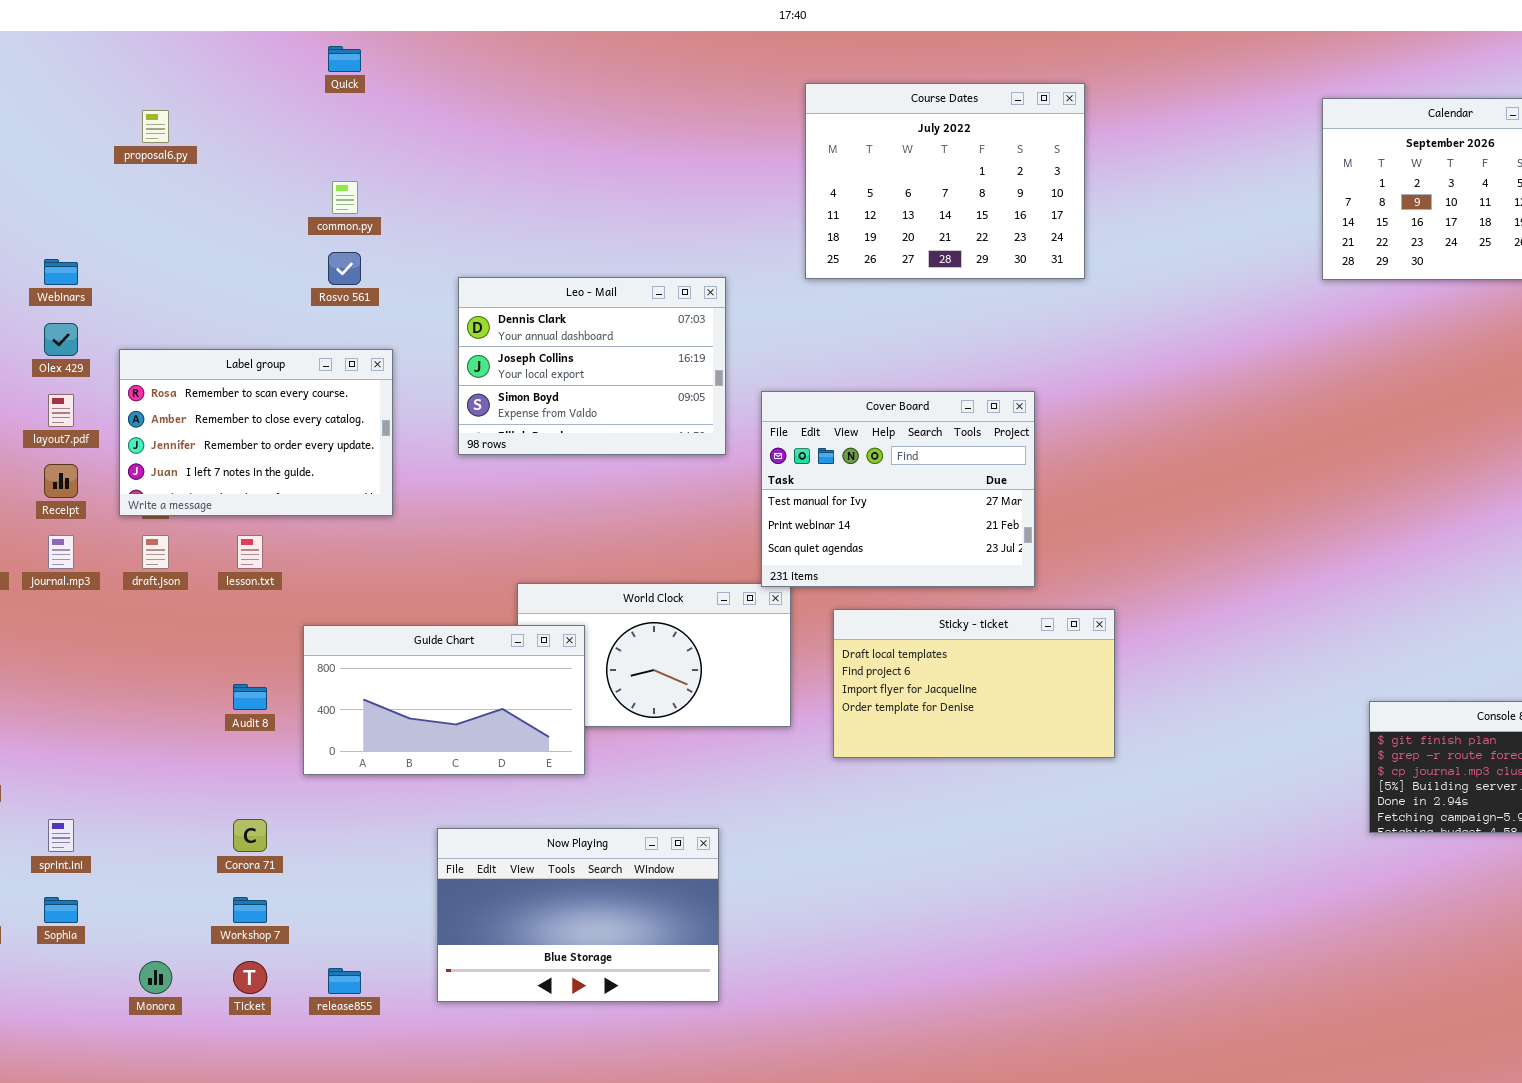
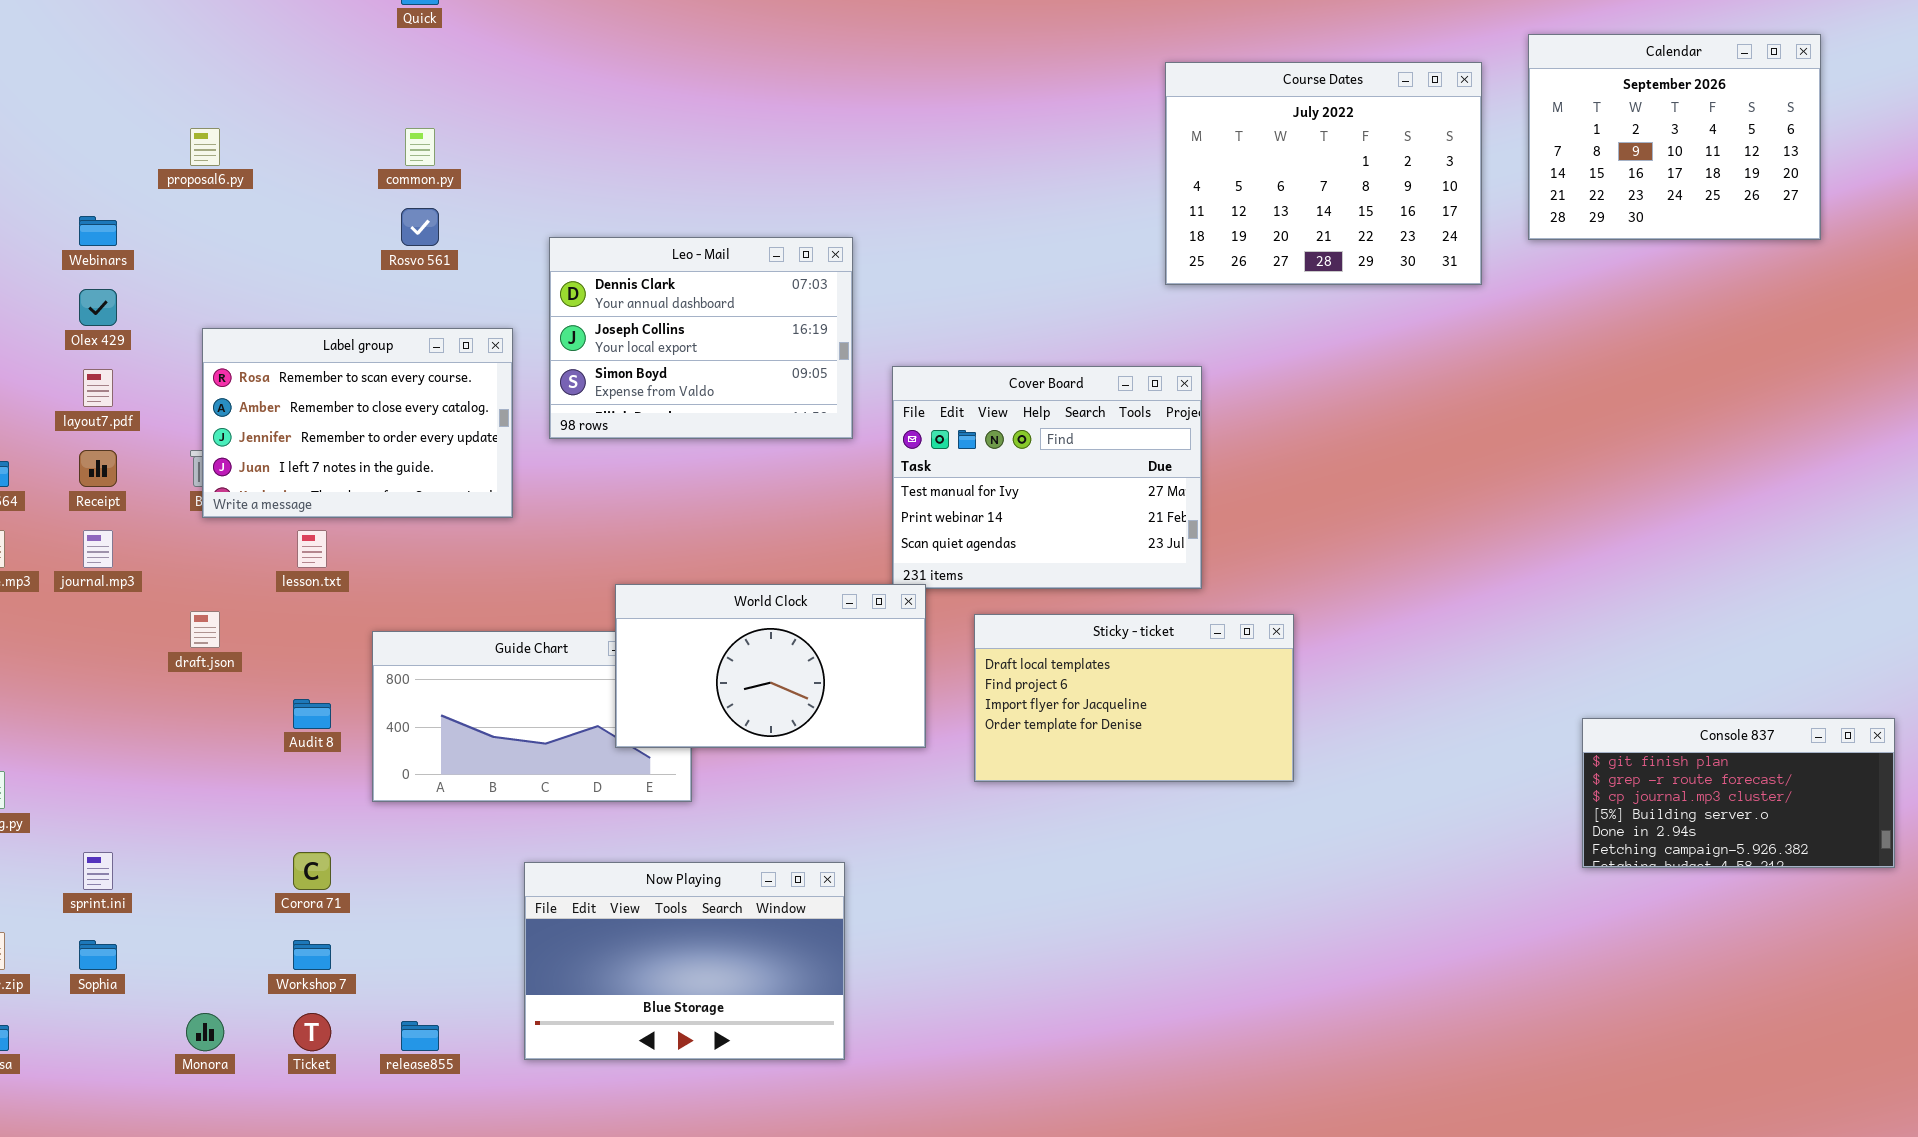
Course Dates: [805,83,1085,279] -> [1165,62,1482,285], moved
proposal6.py: [142,110,169,143] -> [190,128,220,166], moved
Label group: [119,349,393,516] -> [202,328,513,518], moved
draft.json: [142,535,169,569] -> [190,611,220,648], moved
World Clock: [517,583,791,727] -> [615,584,926,748], raised

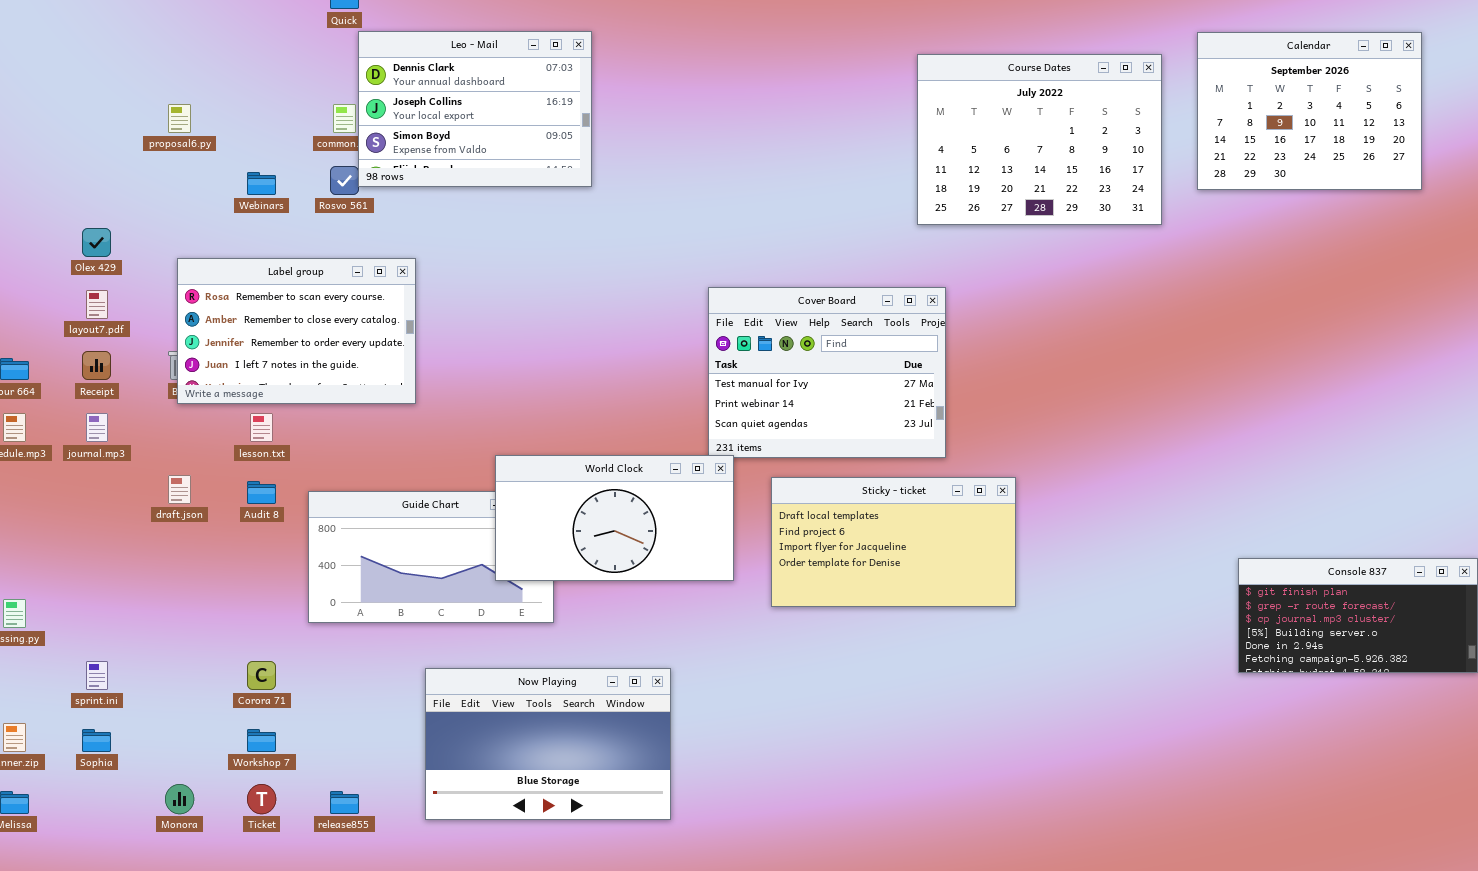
Webinars: [79,216,117,246] -> [247,172,276,195], moved
Leo - Mail: [549,237,853,439] -> [358,31,592,187], moved
Audit 8: [293,699,331,729] -> [247,481,276,504], moved

